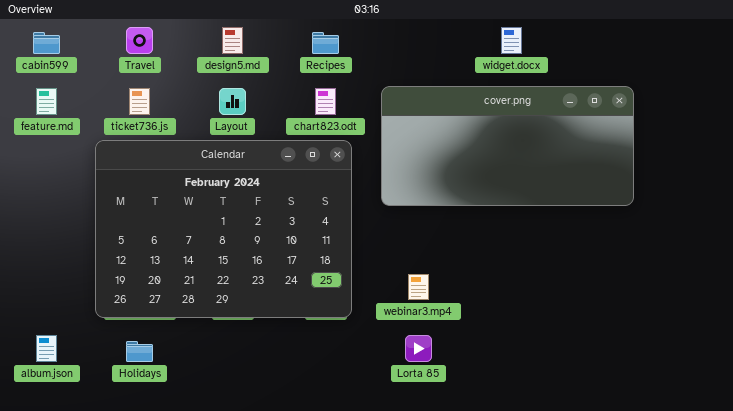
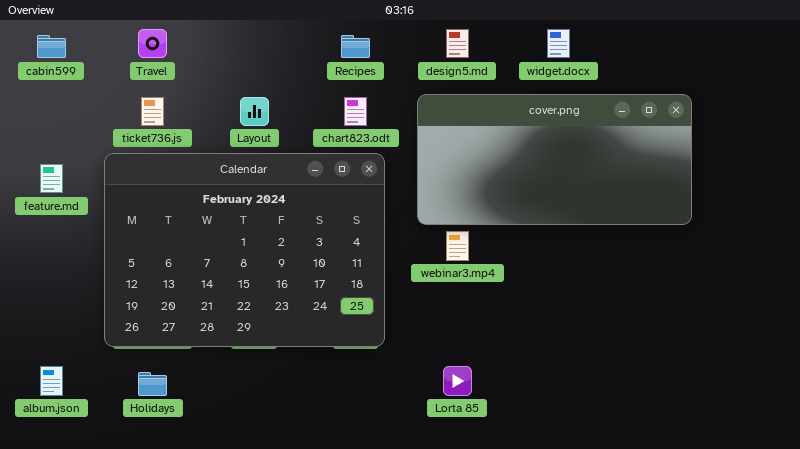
design5.md: [222,27,243,54] -> [446,29,469,58], moved
feature.md: [36,88,57,115] -> [40,164,63,193], moved
webinar3.mp4: [408,274,429,300] -> [446,231,469,261], moved

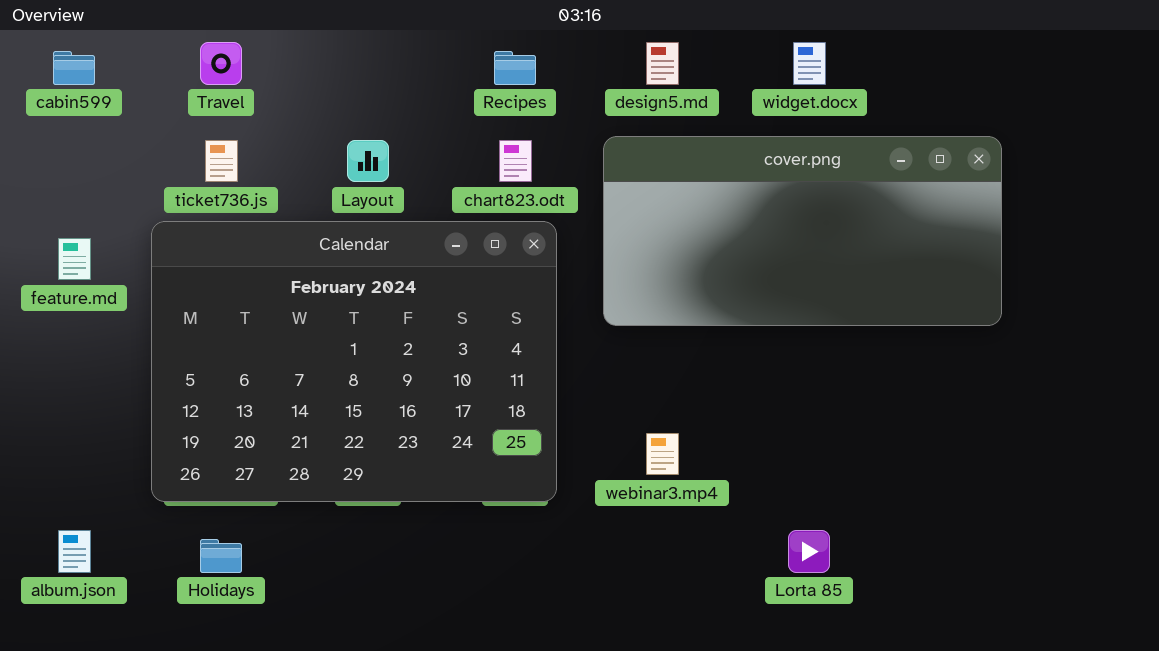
webinar3.mp4: [446,231,469,261] -> [646,433,679,475], moved
Lorta 85: [443,366,472,396] -> [788,530,830,573], moved

